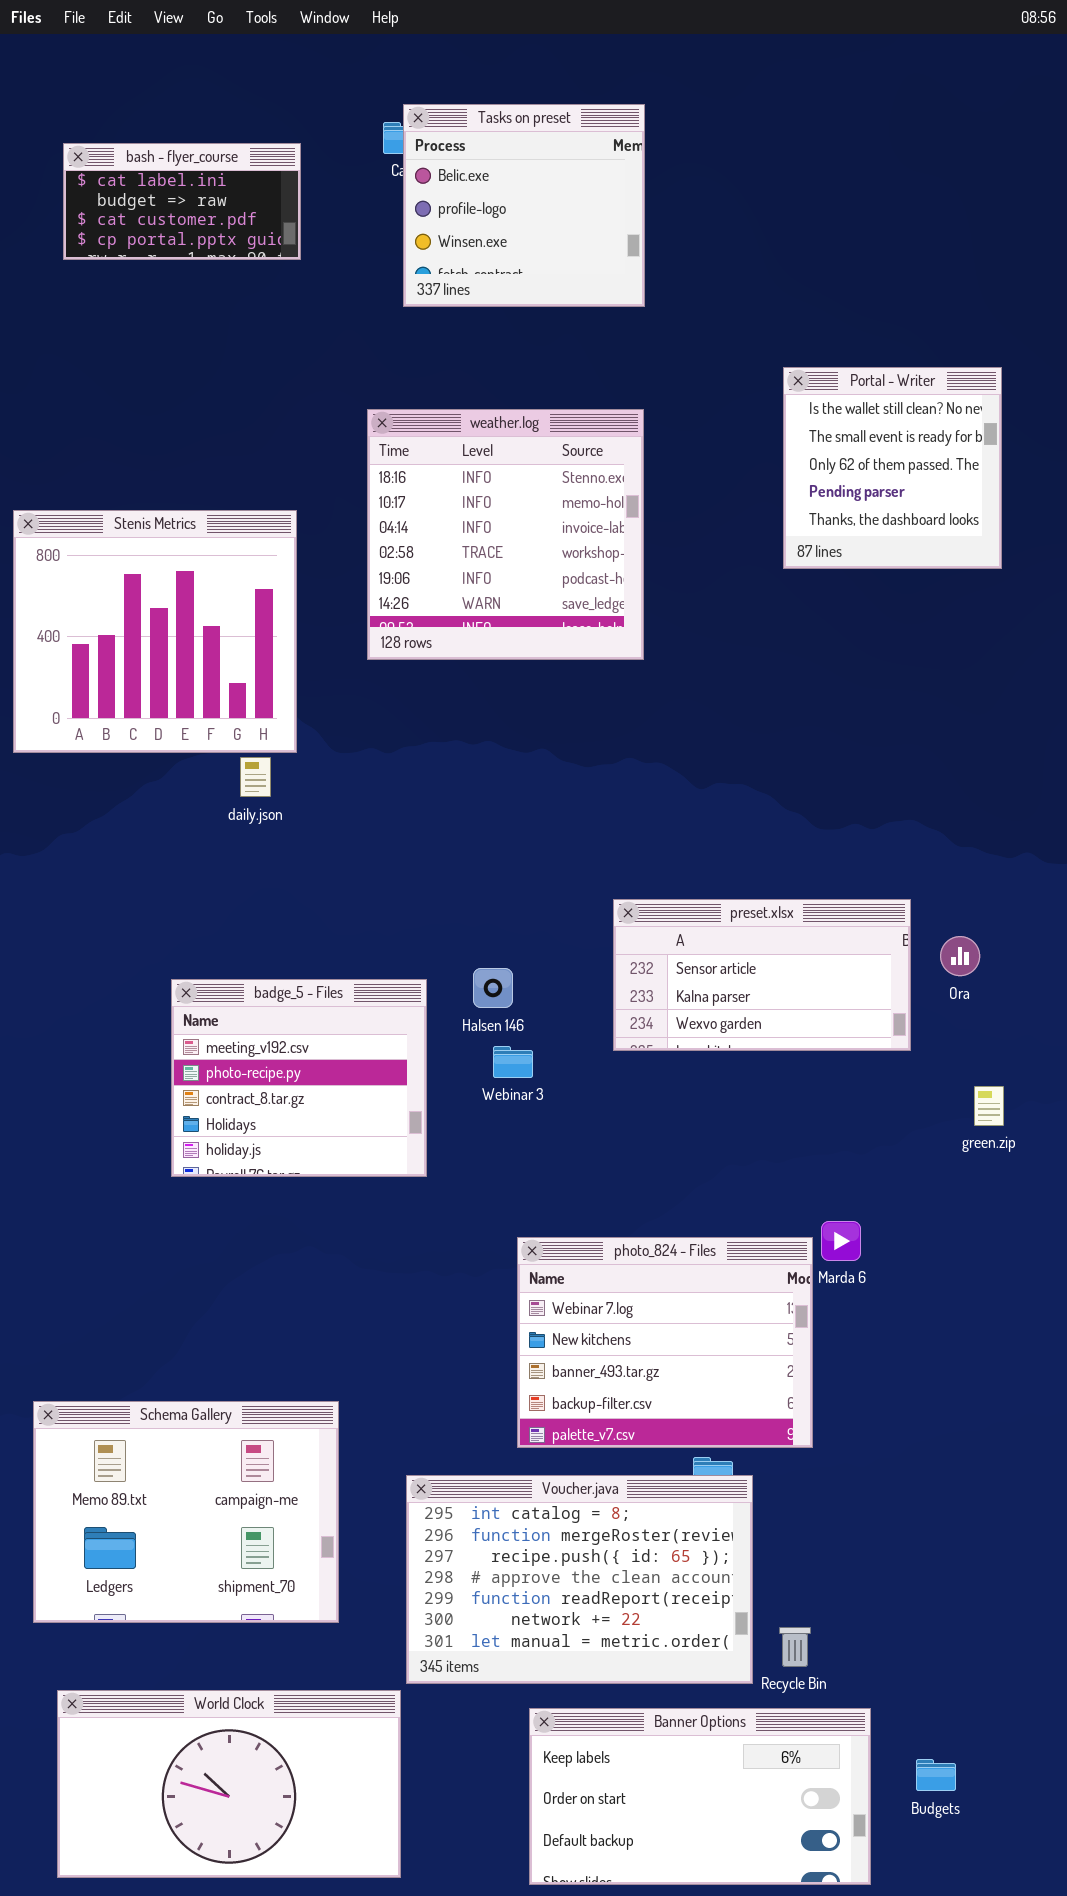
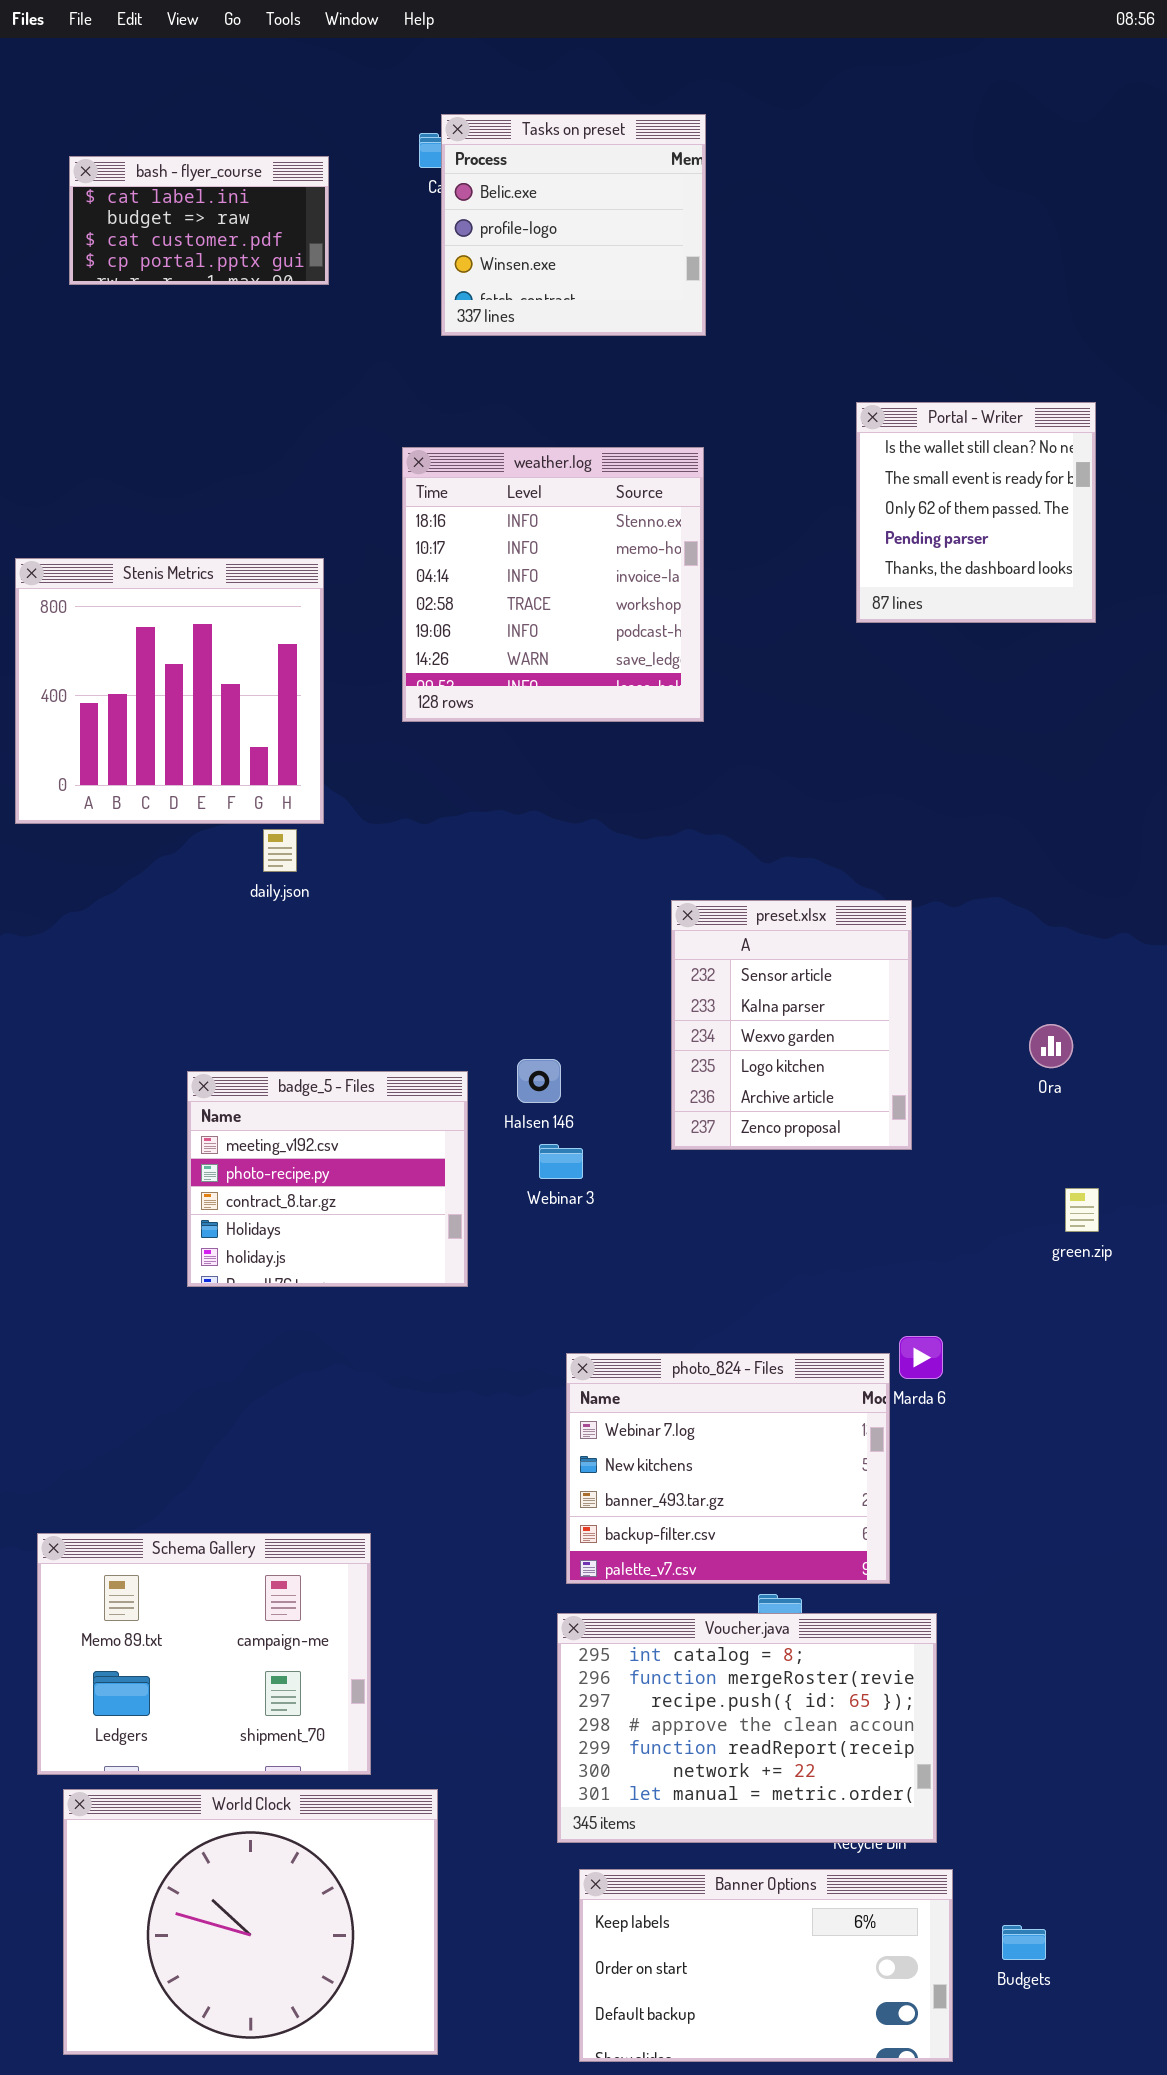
preset.xlsx: [613,899,911,1051] -> [671,900,912,1150], resized
Voucher.java: [406,1475,753,1684] -> [557,1613,937,1843], moved
World Clock: [57,1690,401,1878] -> [63,1789,438,2055], resized

